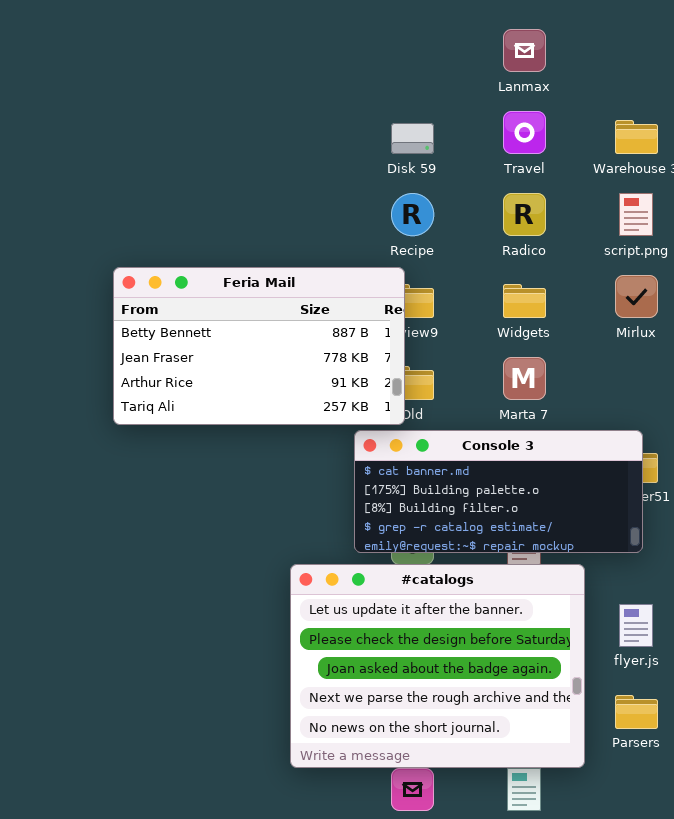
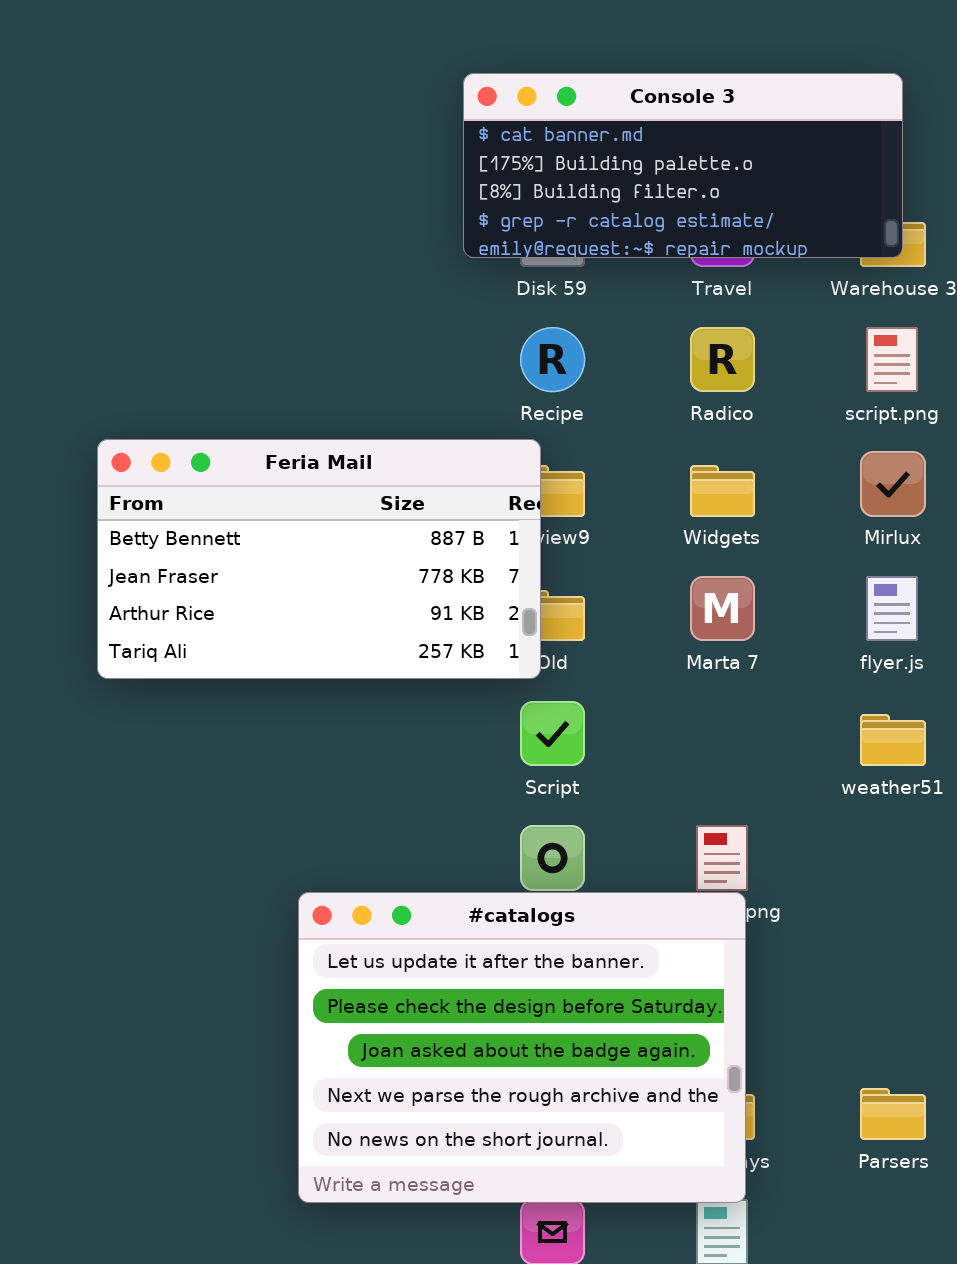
Console 3: [354,430,643,553] -> [463,73,903,258], moved
#catalogs: [290,564,585,768] -> [298,892,746,1203], moved
flyer.js: [619,604,653,647] -> [866,576,918,641], moved

